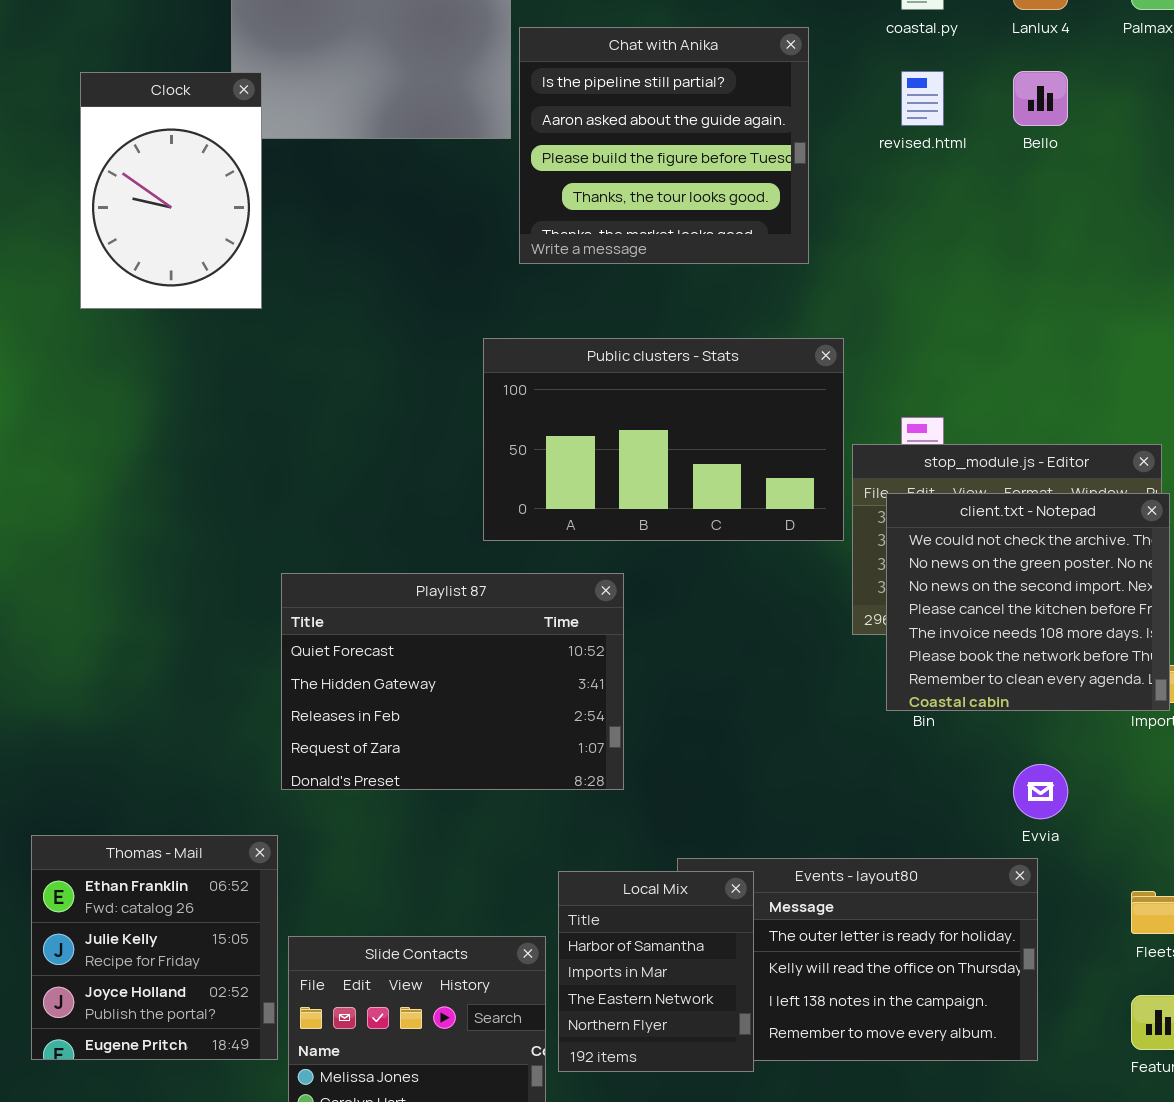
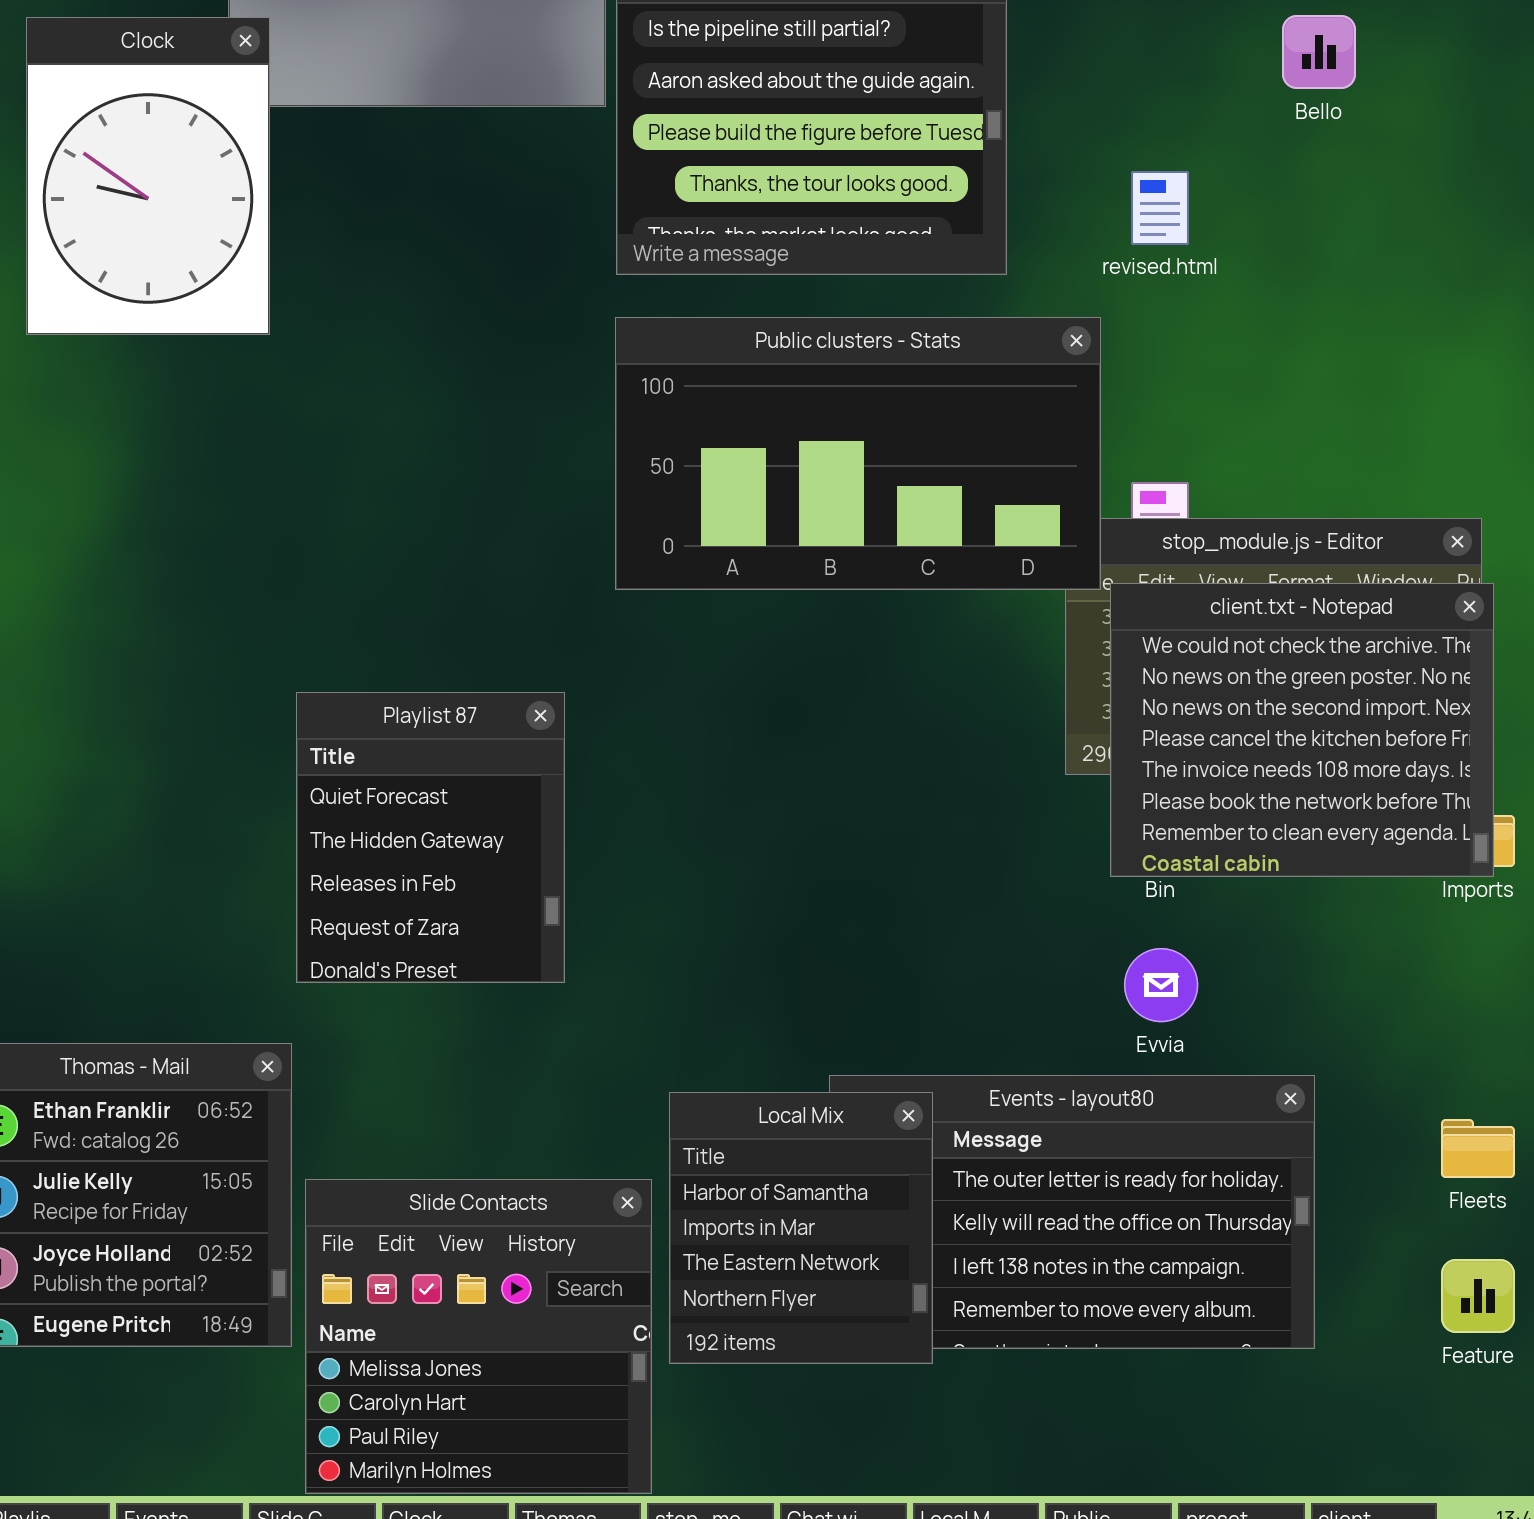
revised.html: [901,71,944,126] -> [1131,171,1189,245], moved
Public clusters - Stats: [483,338,844,541] -> [615,317,1101,590], moved
Playlist 87: [281,573,624,790] -> [296,692,565,983], resized
Evvia: [1013,764,1068,819] -> [1124,948,1198,1022], moved

